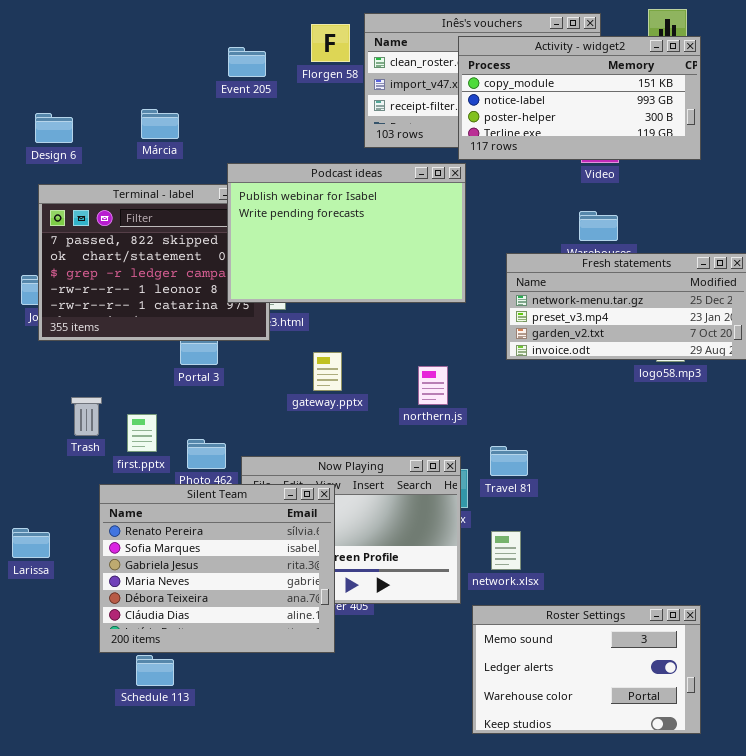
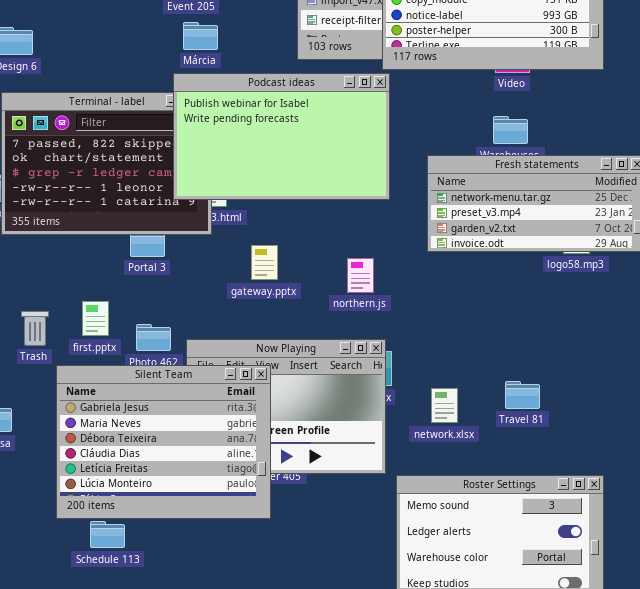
Márcia: [141,109,179,139] -> [183,22,218,50], moved
Trash: [71,397,102,436] -> [21,311,49,346], moved
Travel 81: [490,446,528,476] -> [505,381,540,409], moved
Silent Team: [99,484,335,653] -> [56,365,271,519], scrolled down 2 rows
network.xlsx: [491,531,521,570] -> [431,388,458,423], moved

